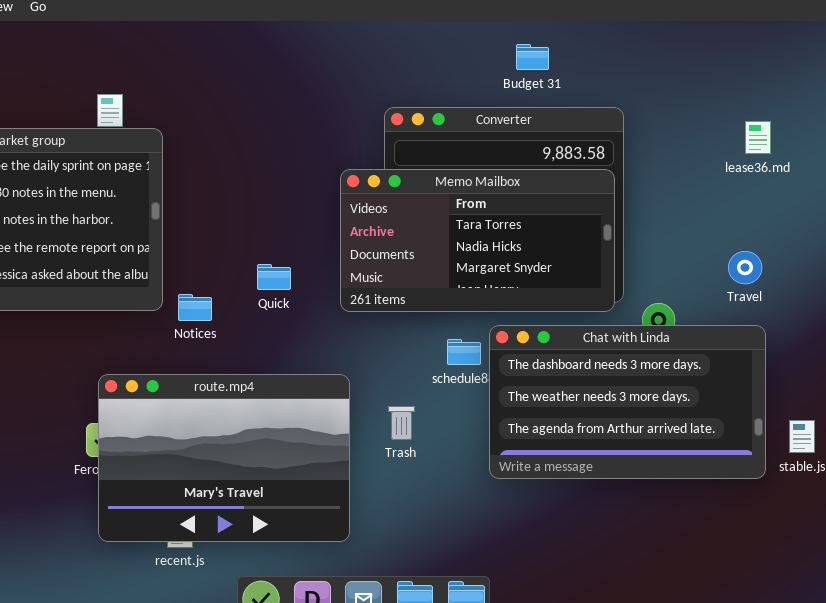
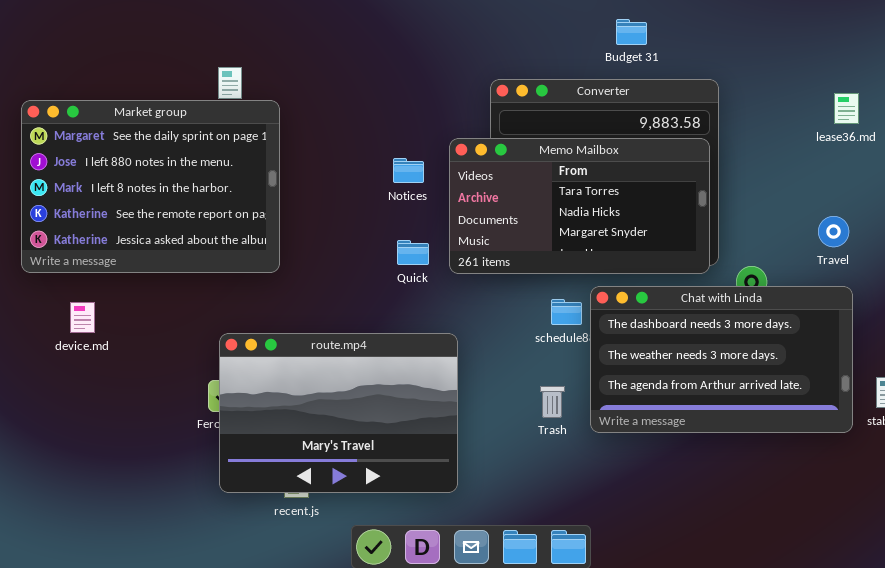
Quick: [257,264,291,290] -> [397,240,429,265], moved
Notices: [178,294,212,321] -> [393,158,424,183], moved
Trash: [388,406,415,440] -> [540,386,565,418], moved

